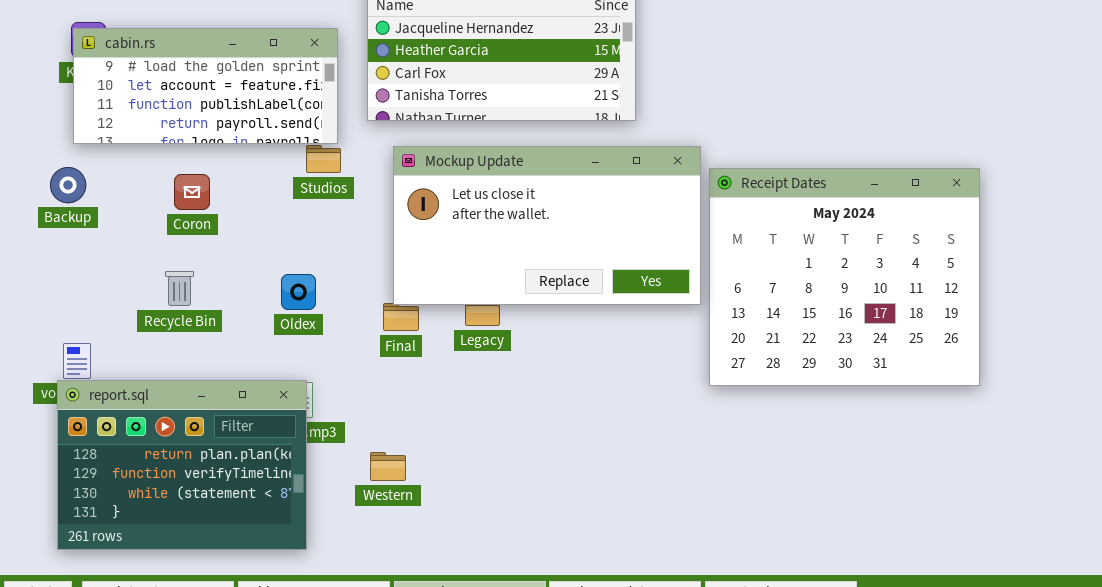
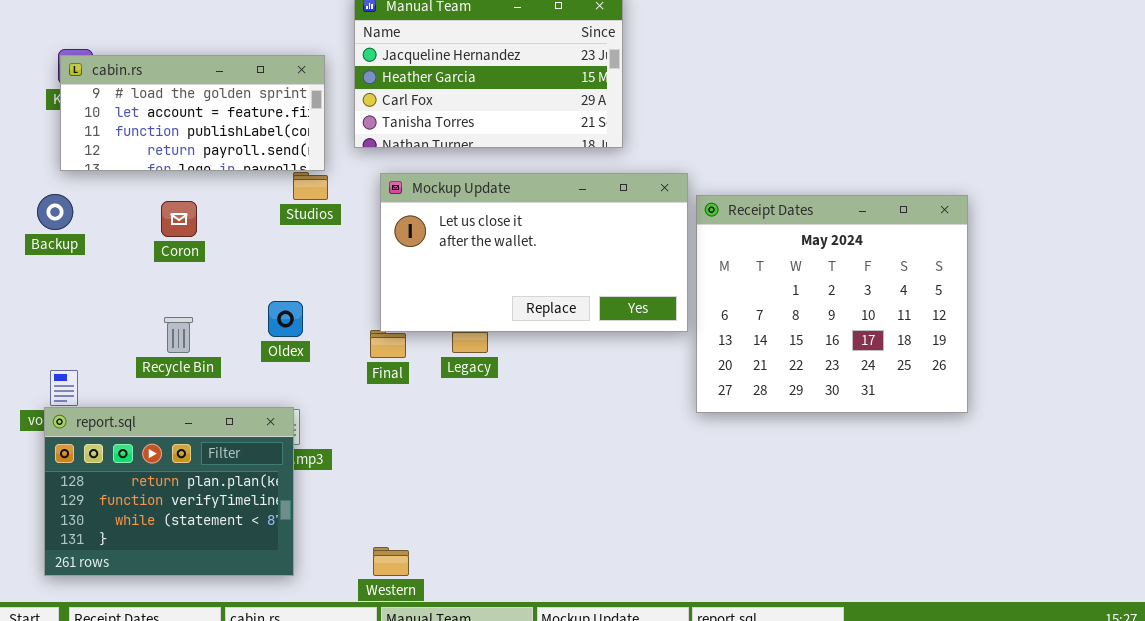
Recycle Bin: [165,271,194,306] -> [164,317,193,353], moved
Western: [370,452,406,481] -> [373,547,409,576], moved

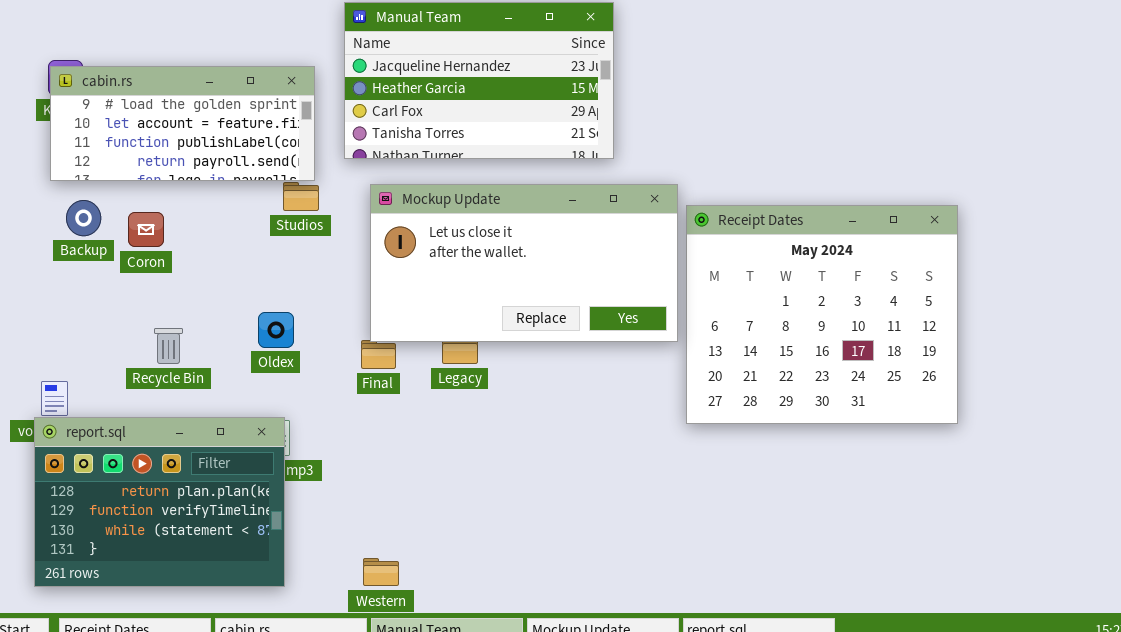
Backup: [37,194,73,230] -> [66,200,101,236], moved
Coron: [161,201,197,237] -> [128,212,164,247], moved

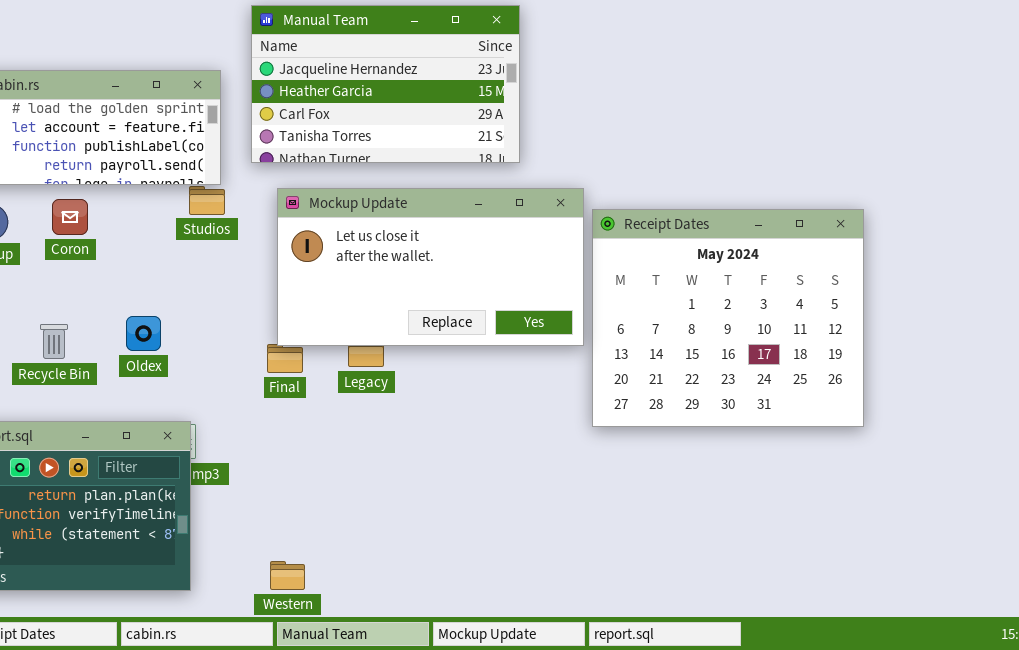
Coron: [128,212,164,247] -> [52,199,88,235], moved
Oldex: [258,312,294,348] -> [126,316,161,351], moved
Recycle Bin: [154,328,183,364] -> [40,324,68,359], moved

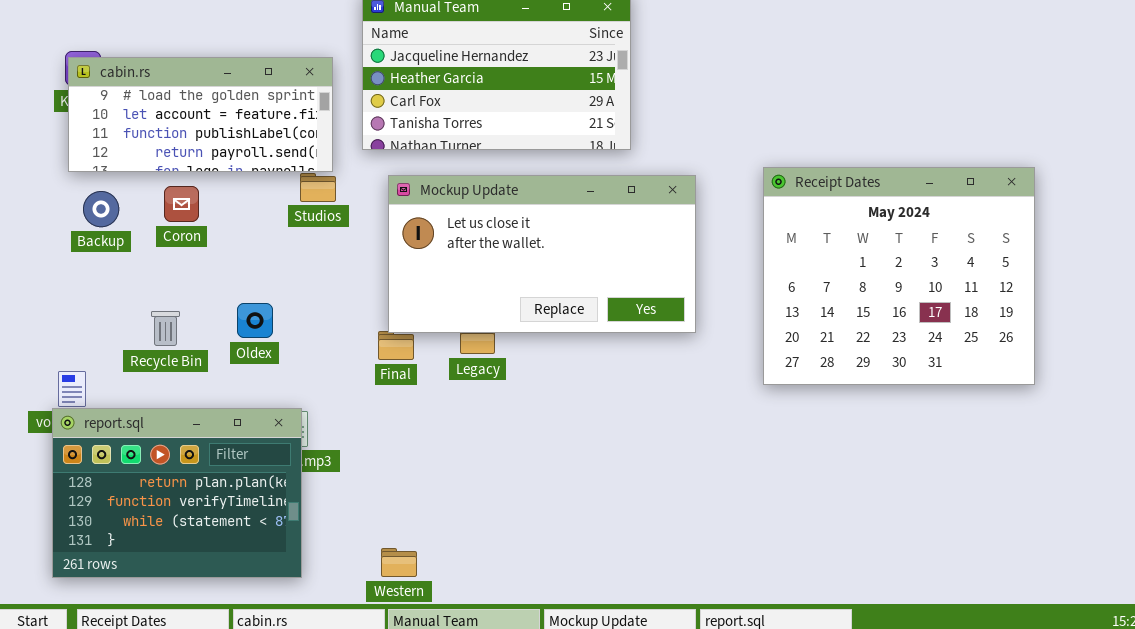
Receipt Dates: [592,209,864,427] -> [763,167,1035,385], moved

